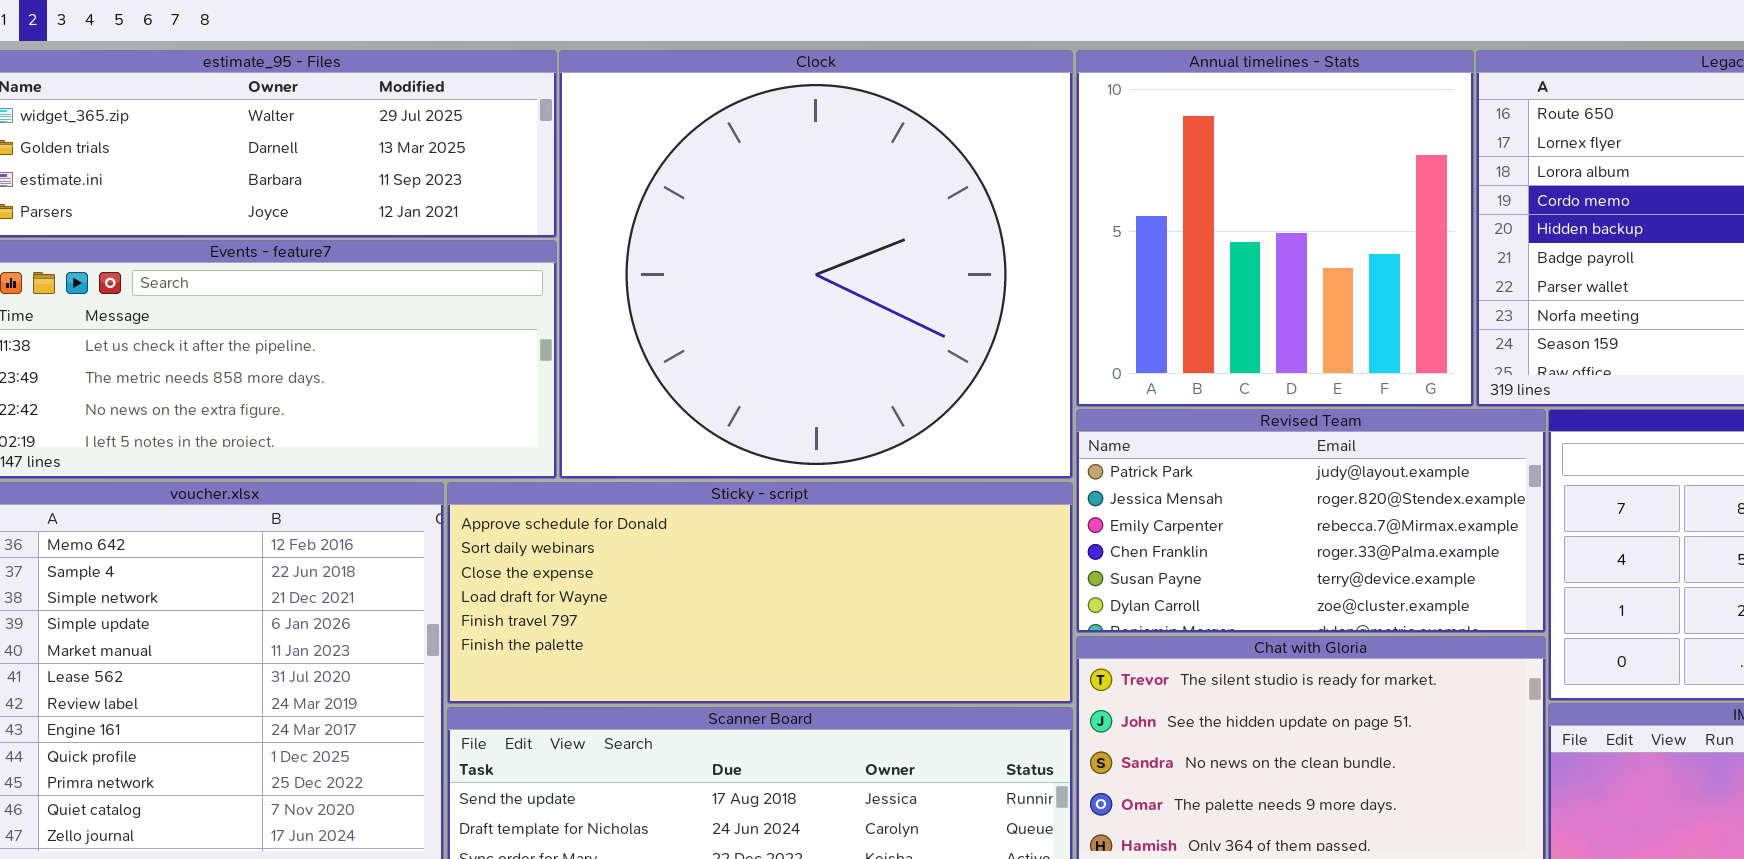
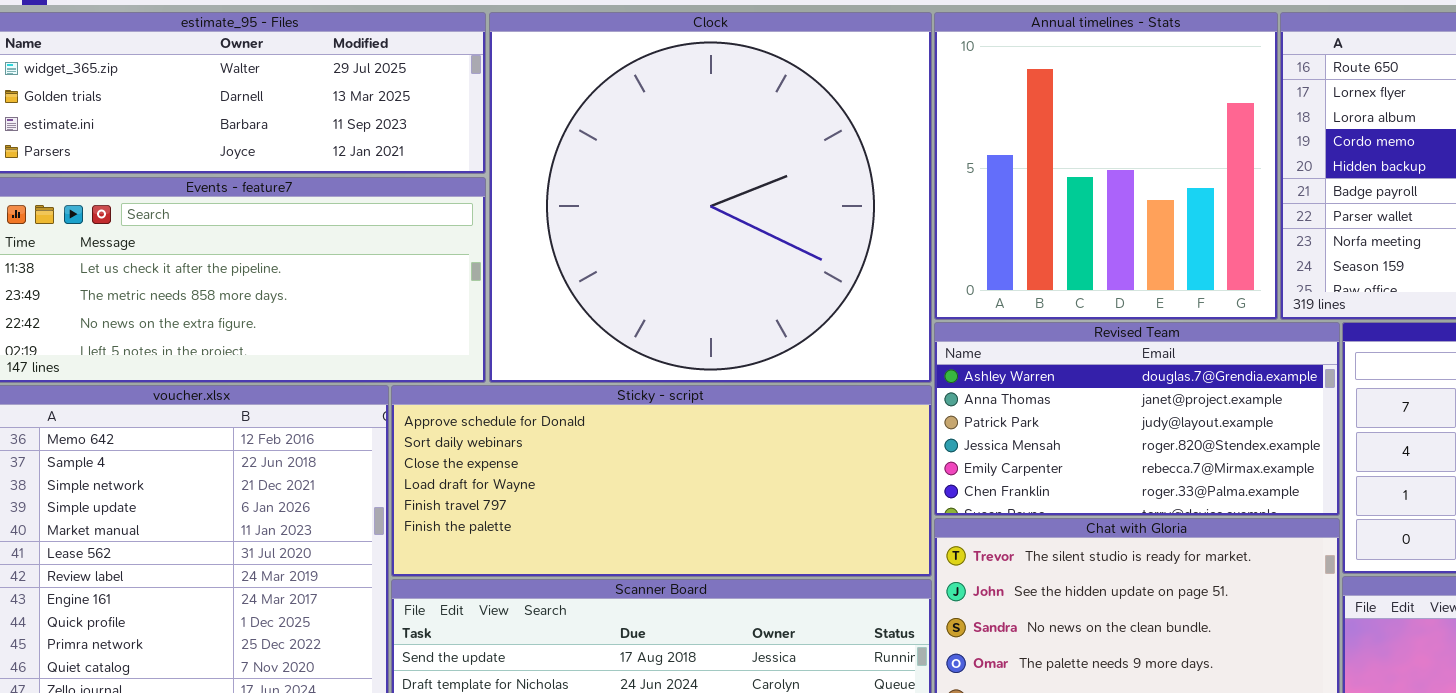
Revised Team: [1076,409,1546,633] -> [934,322,1340,516], scrolled up 2 rows

